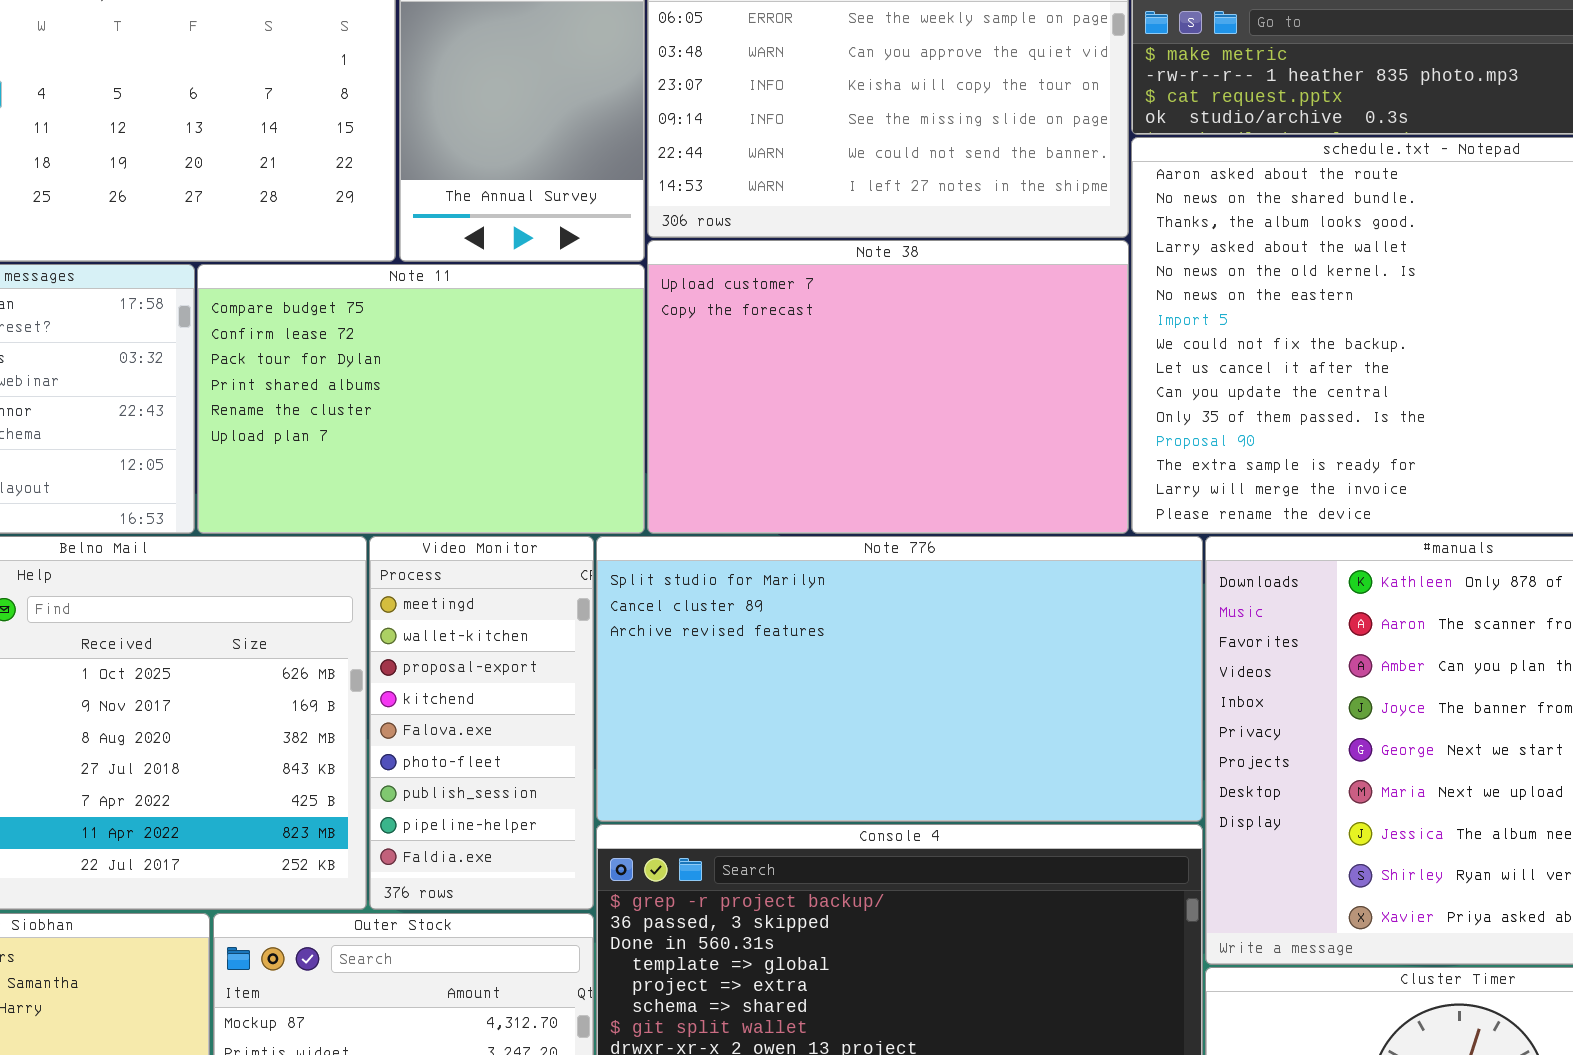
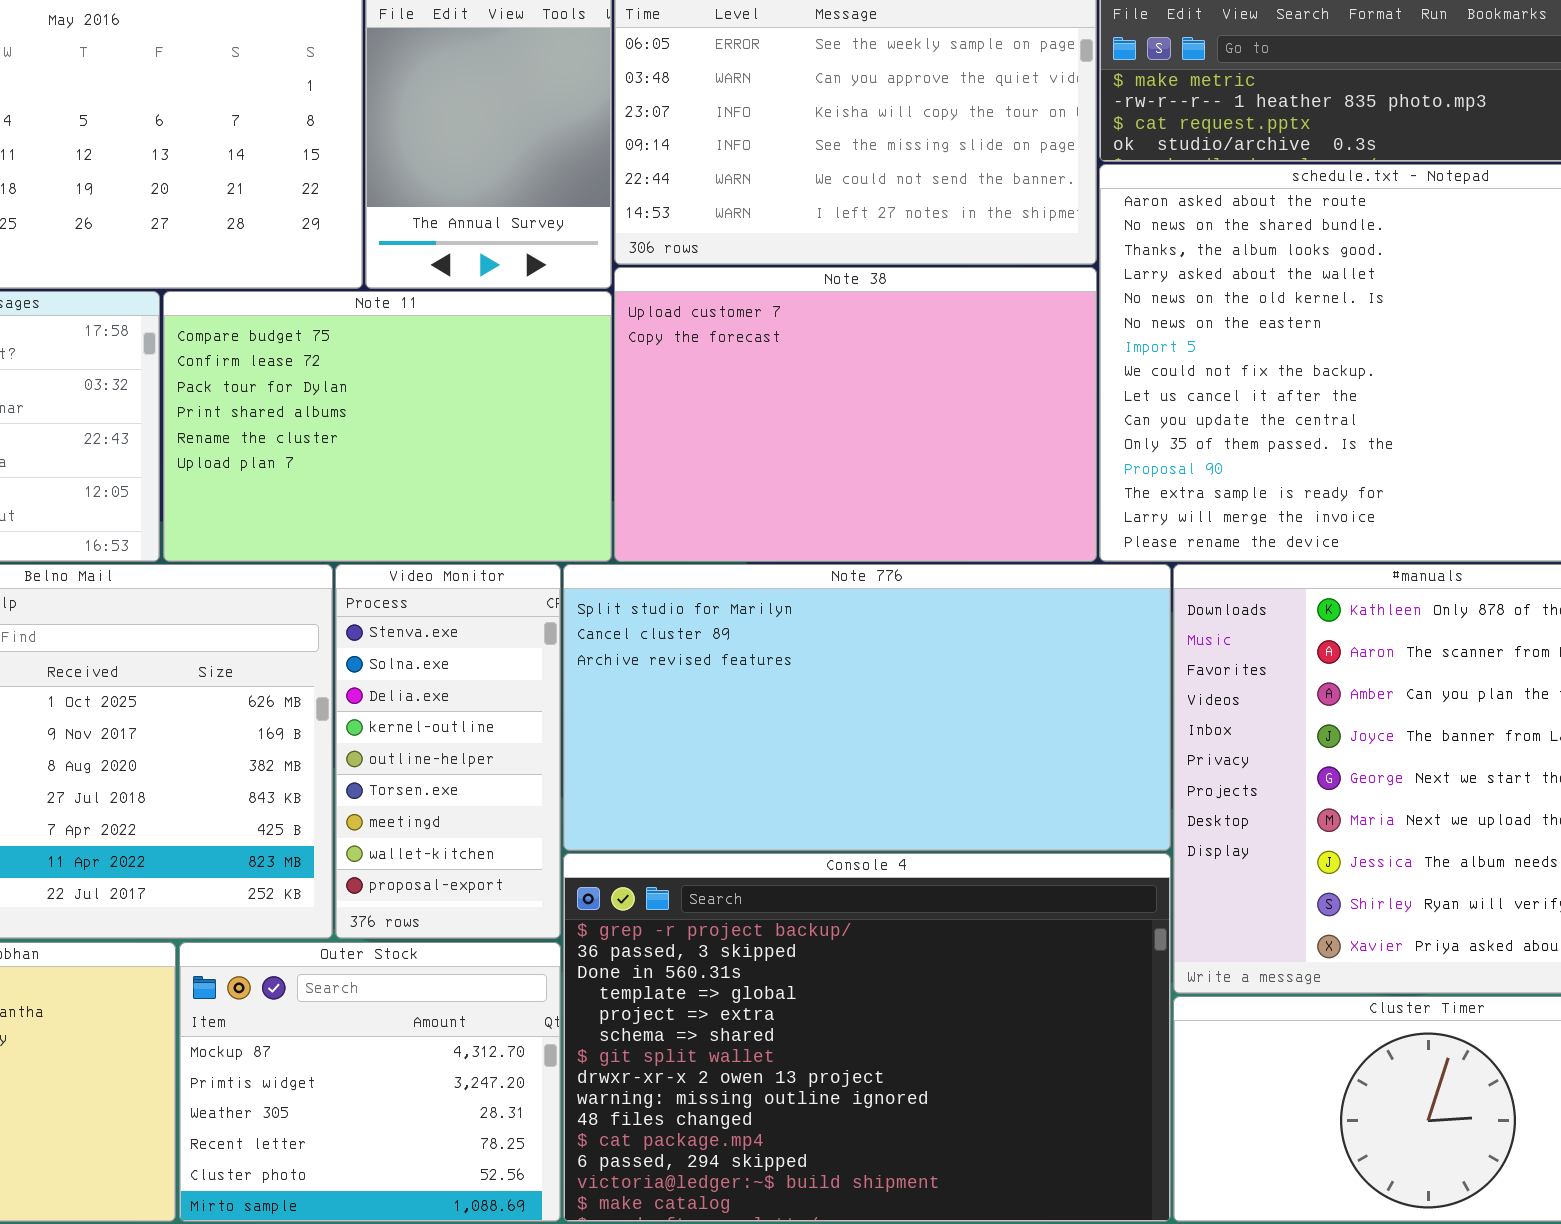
Video Monitor: [369,536,594,910] -> [335,564,561,939], scrolled up 6 rows

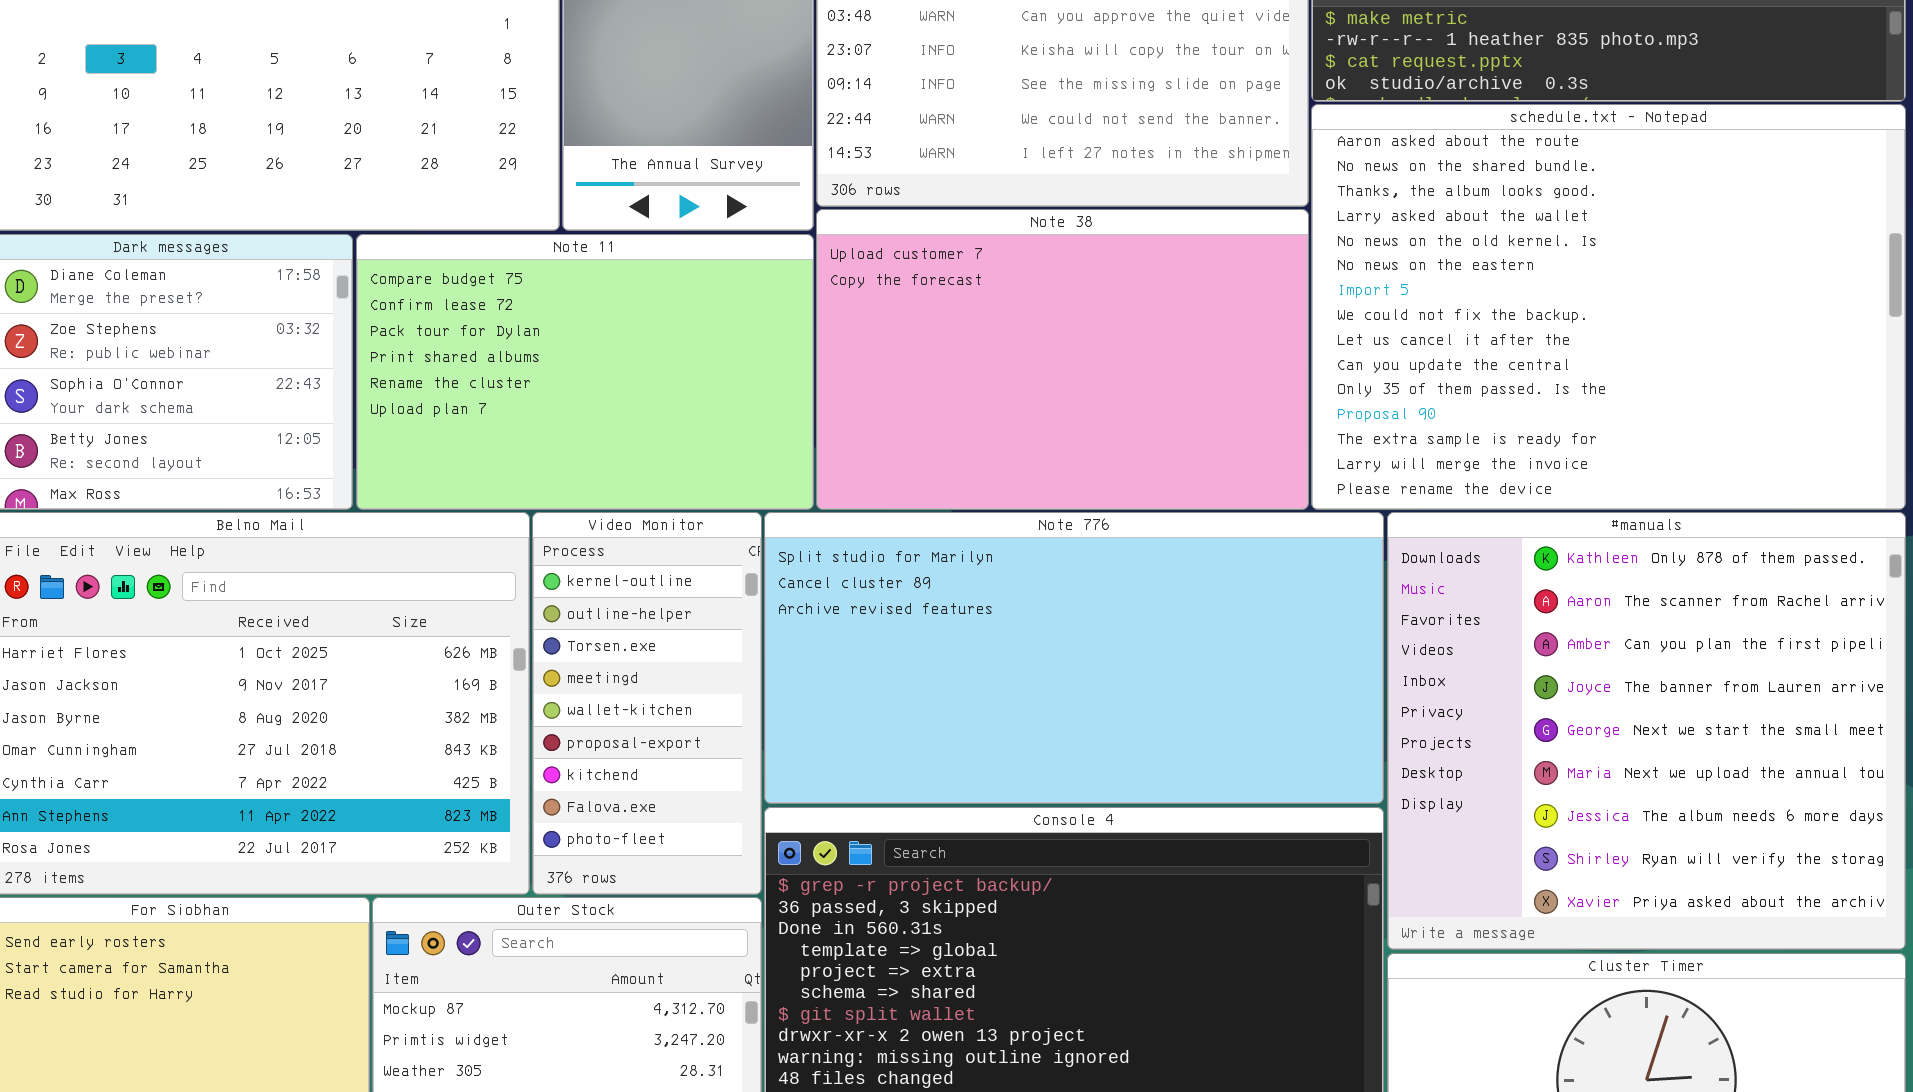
Video Monitor: [335,564,561,939] -> [532,512,762,895], scrolled down 3 rows

